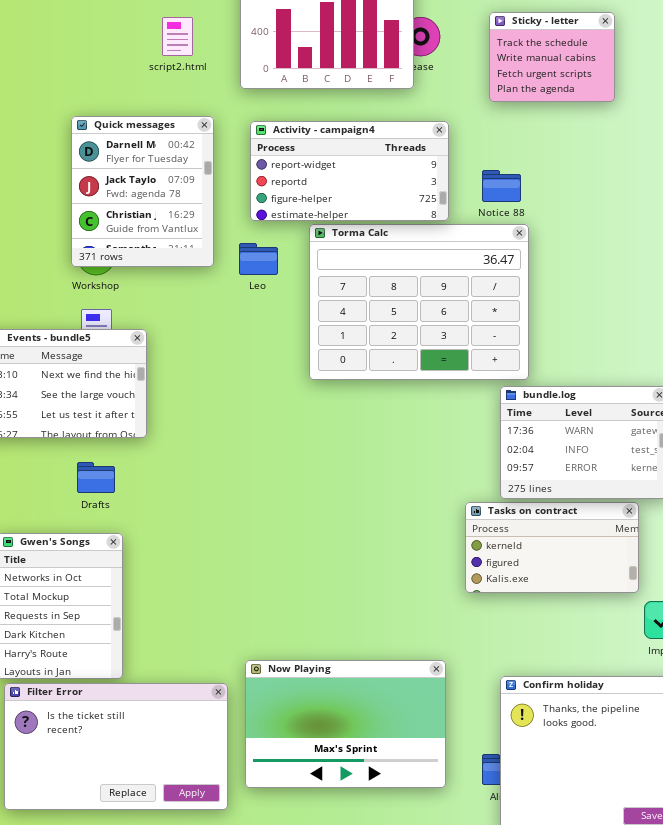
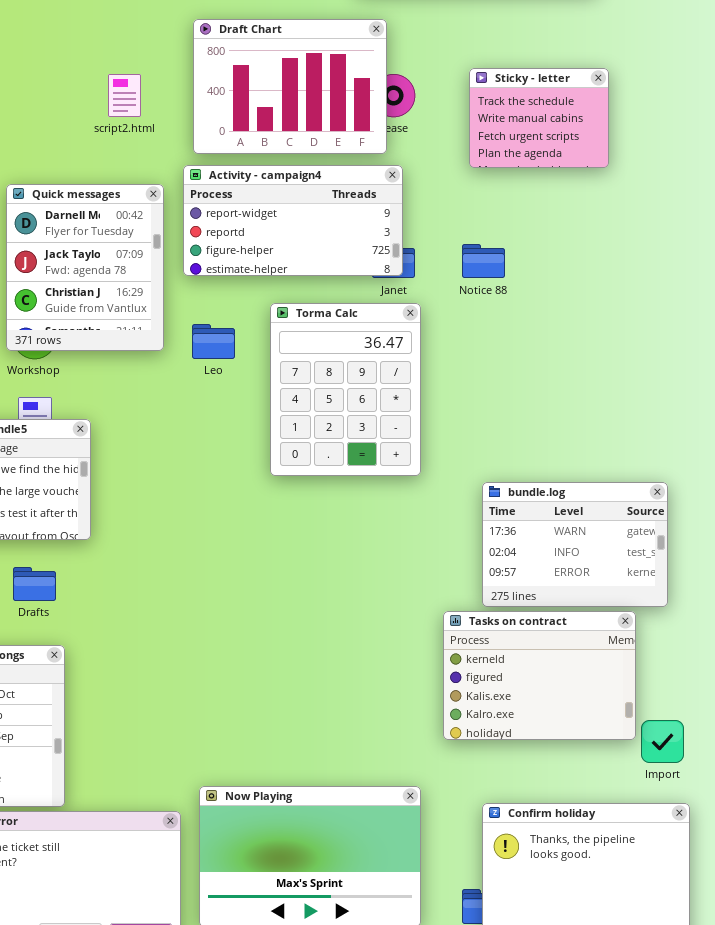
Activity - campaign4: [250,121,449,221] -> [183,165,403,276], moved
Torma Calc: [309,224,529,380] -> [270,303,421,476], resized
Tasks on contract: [465,502,639,593] -> [443,611,636,740], resized

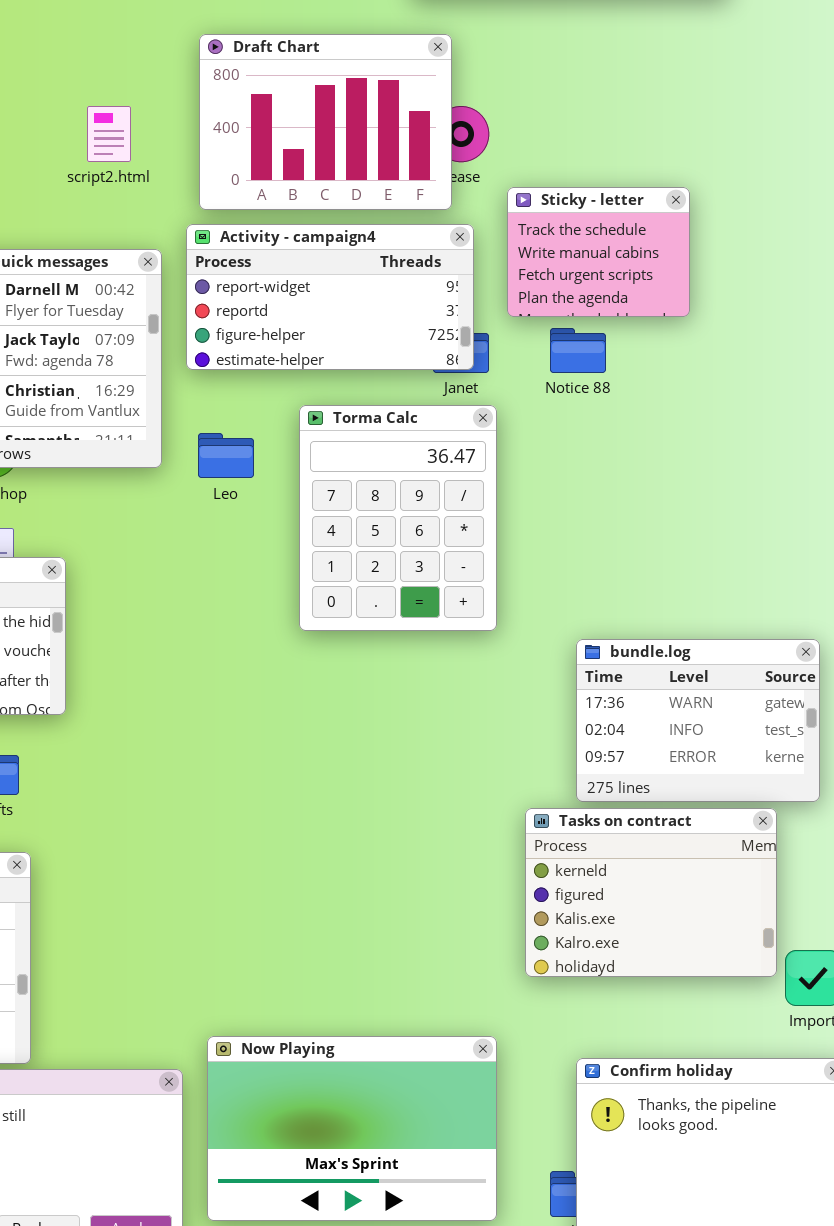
Sticky - letter: [469,68,609,168] -> [507,187,690,317], moved

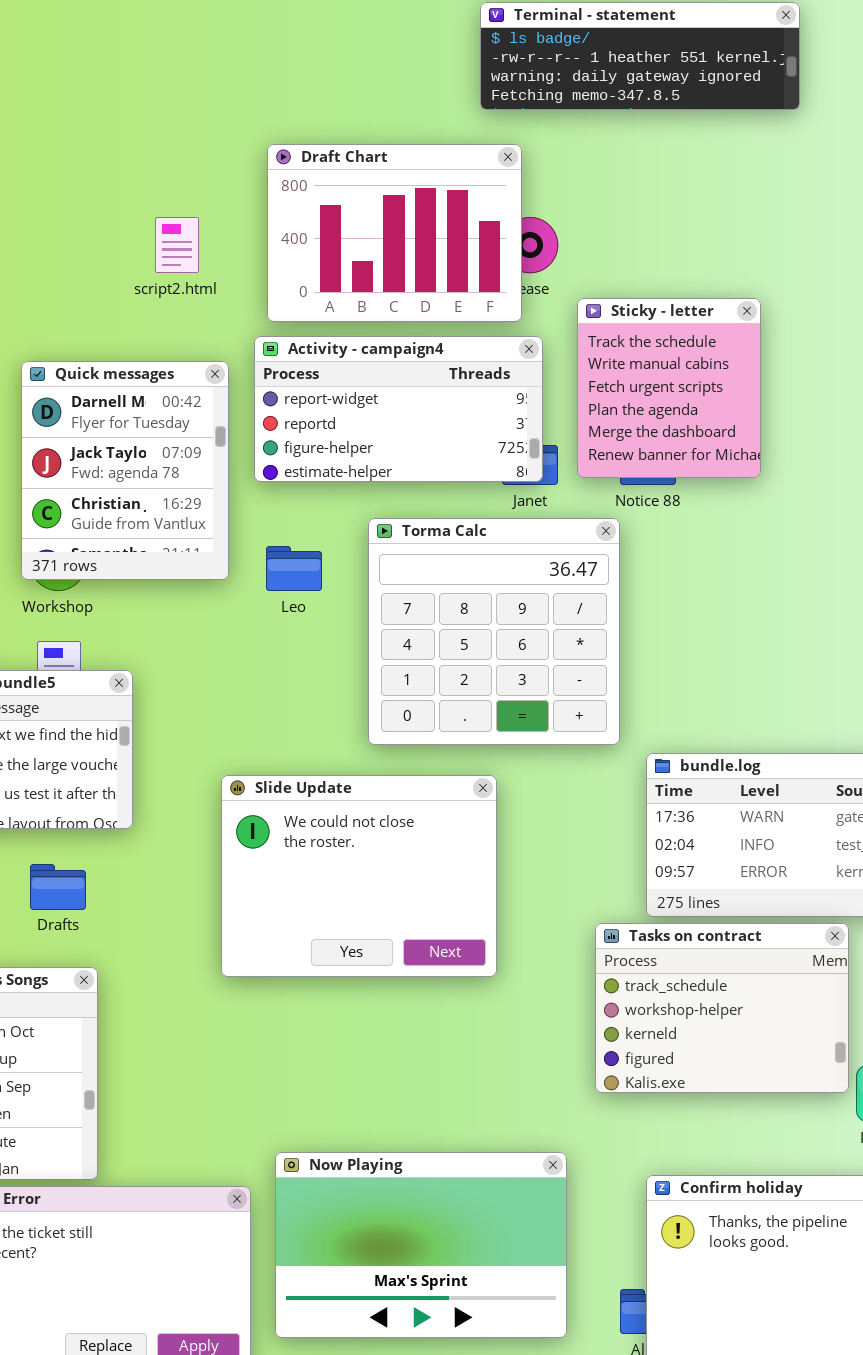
Sticky - letter: [507,187,690,317] -> [577,298,761,478], resized
Torma Calc: [299,405,497,631] -> [368,518,620,745], resized
Slide Update: none -> [221,775,497,977], opened
Tasks on contract: [525,808,777,977] -> [595,923,849,1093], scrolled up 2 rows

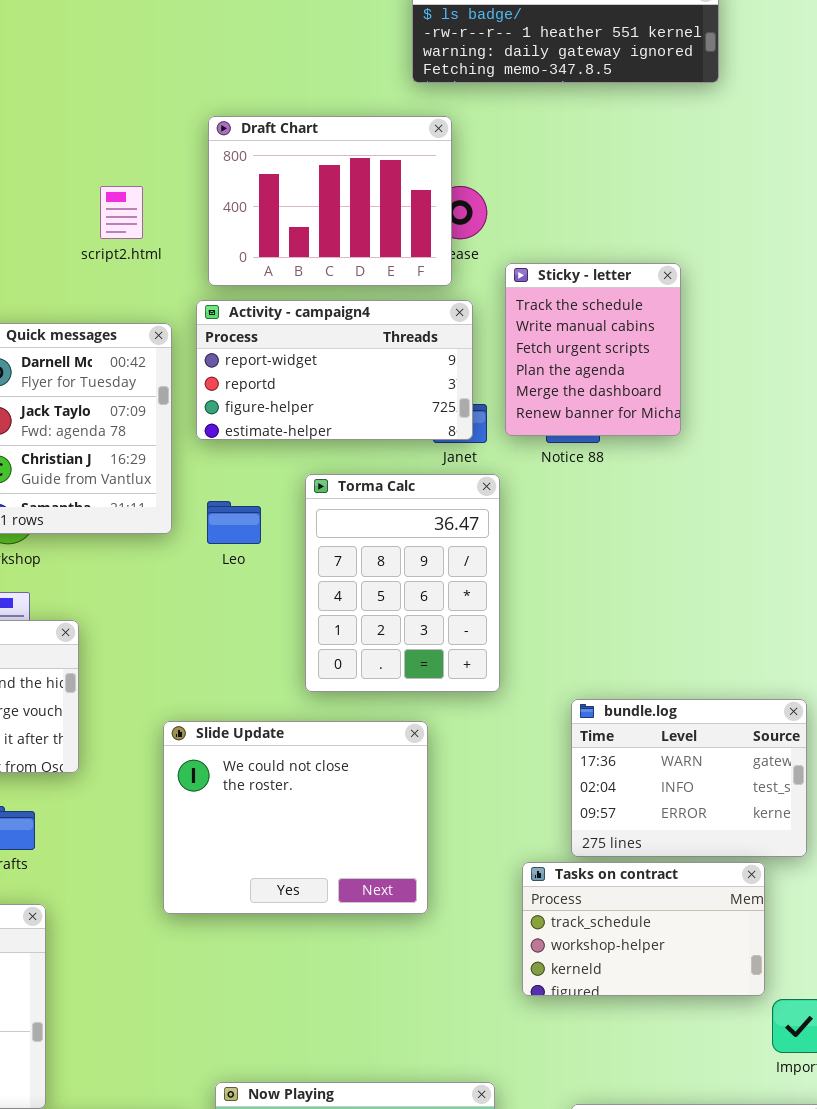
Torma Calc: [368,518,620,745] -> [305,474,500,692], resized
Tasks on contract: [595,923,849,1093] -> [522,862,765,996], resized

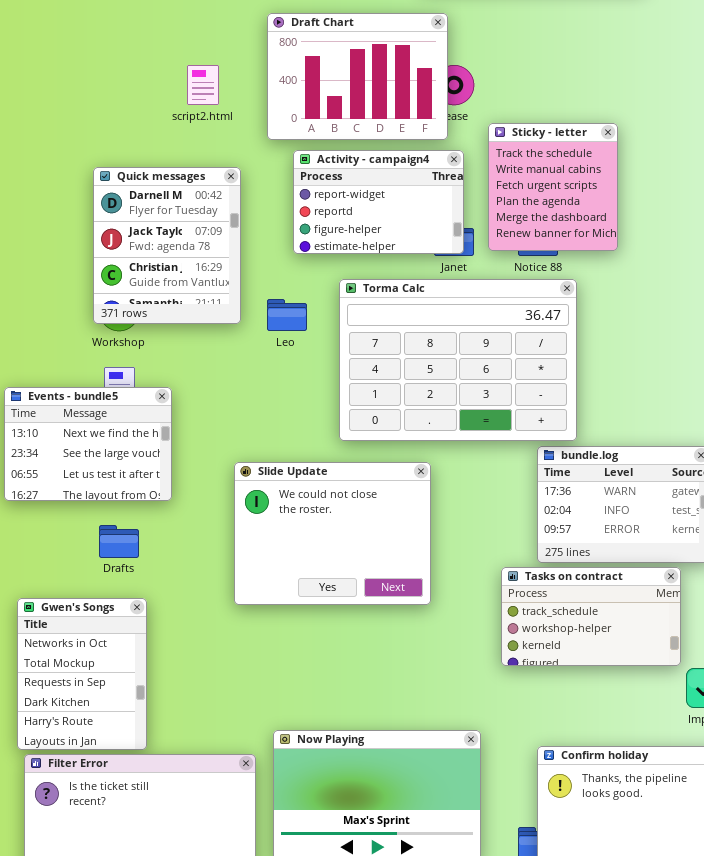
Activity - campaign4: [196,300,473,440] -> [293,150,464,254], resized
Torma Calc: [305,474,500,692] -> [339,279,577,441], resized

